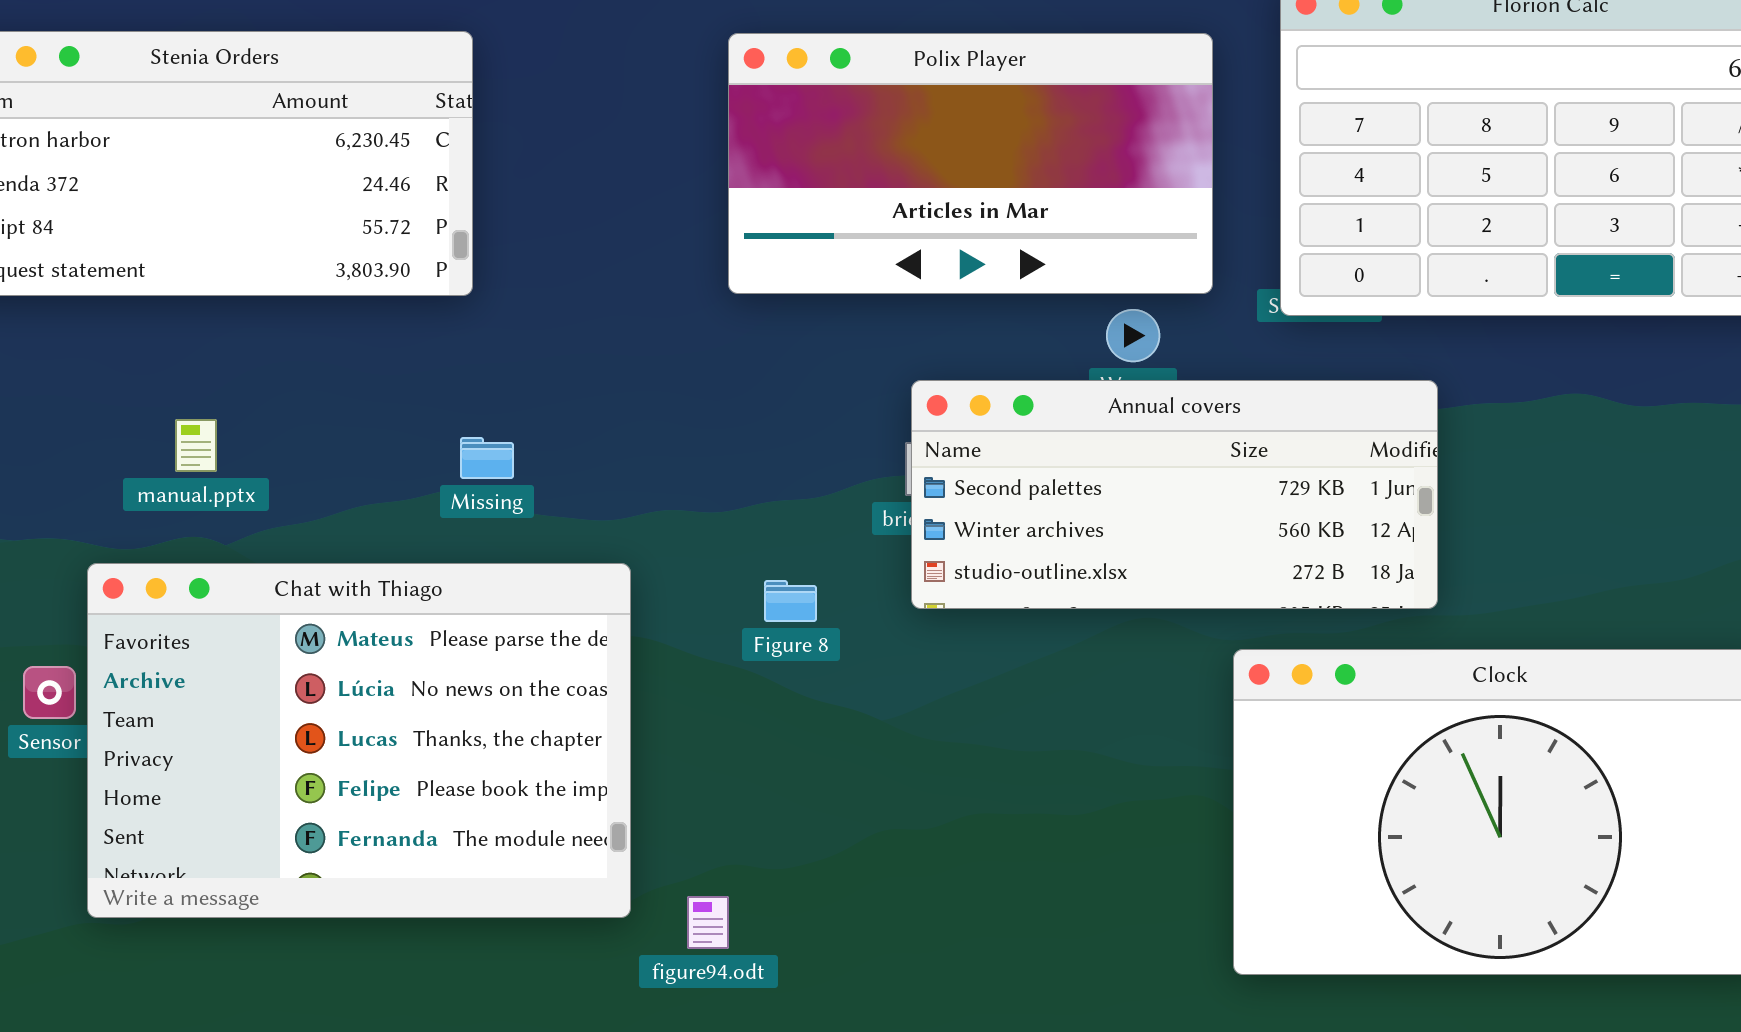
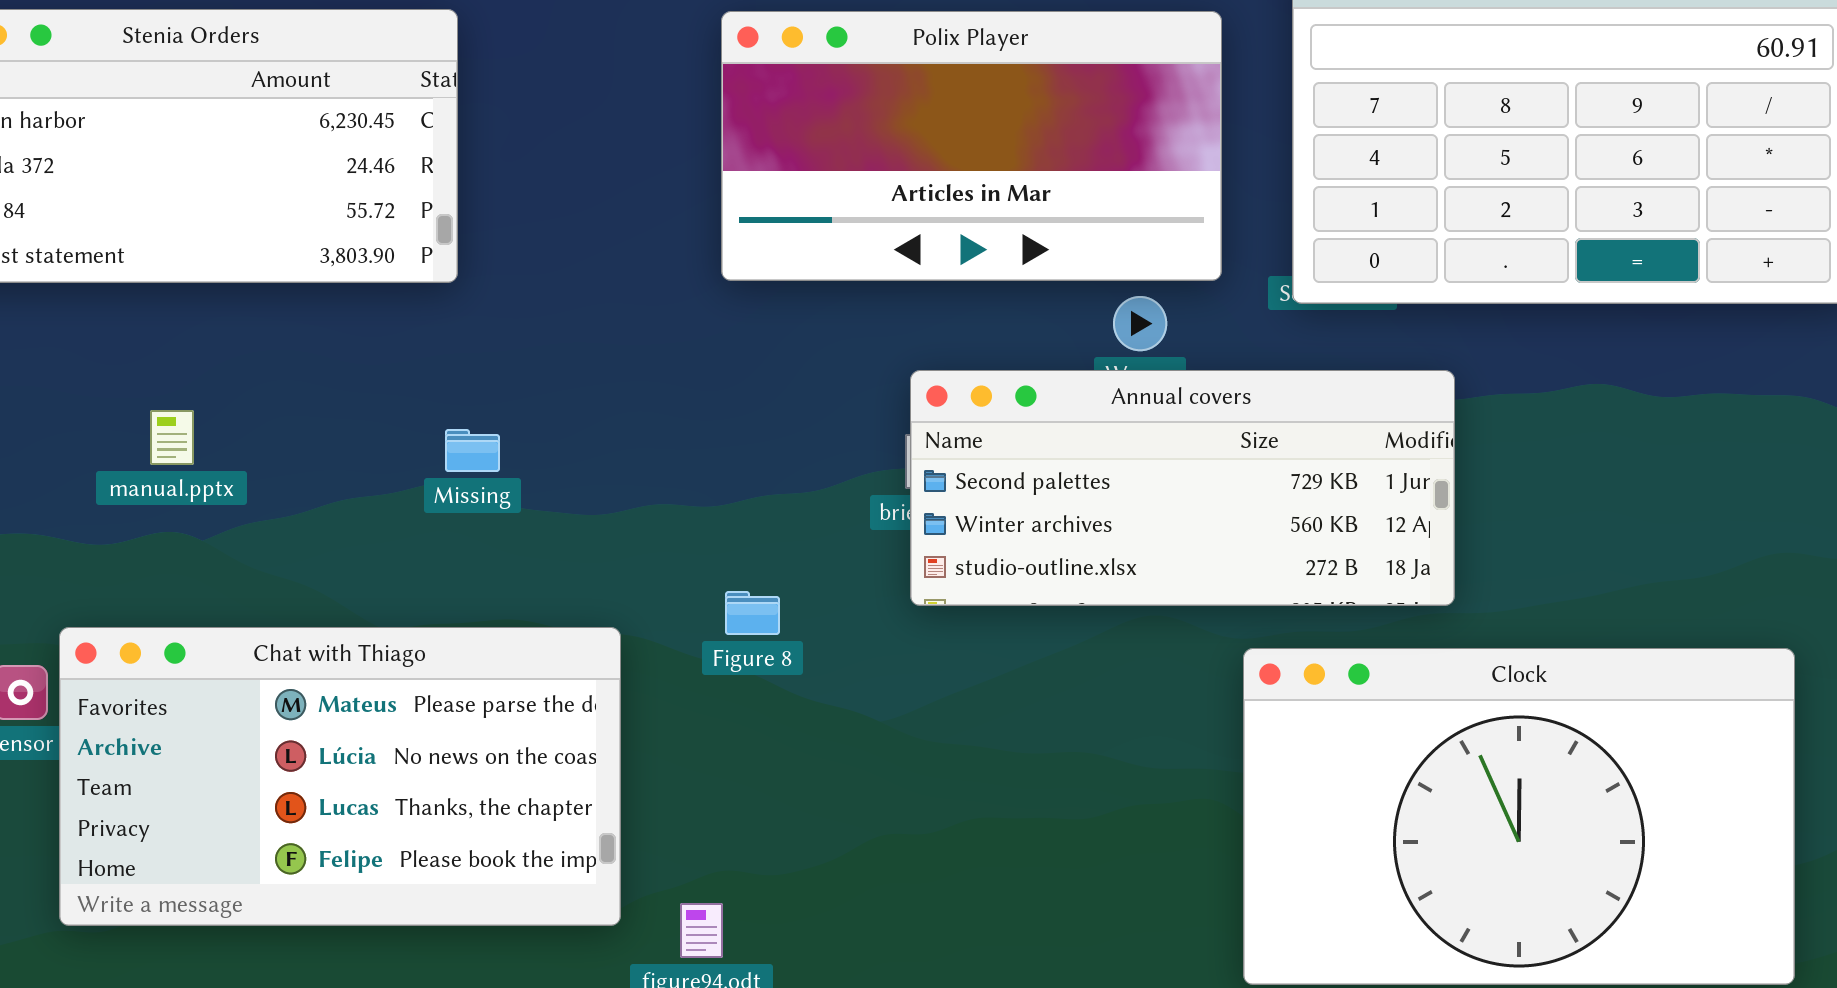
Chat with Thiago: [87,563,631,918] -> [59,627,621,926], resized
Figure 8: [764,580,817,622] -> [725,591,780,635], moved

